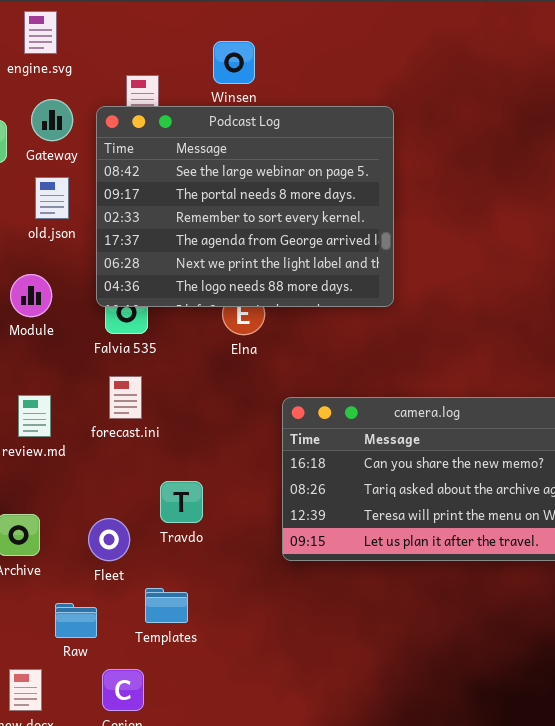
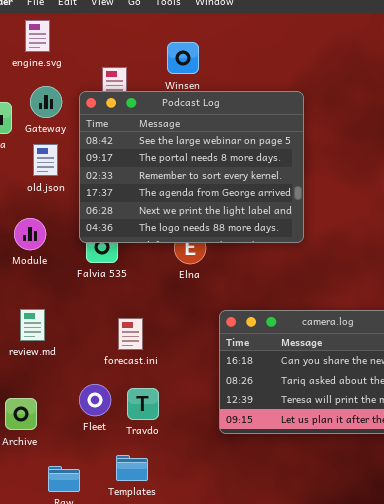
forecast.ini: [109,376,142,419] -> [118,318,143,350], moved
Travdo: [160,481,203,523] -> [127,388,159,420], moved
Fleet: [88,518,130,561] -> [79,384,111,416], moved

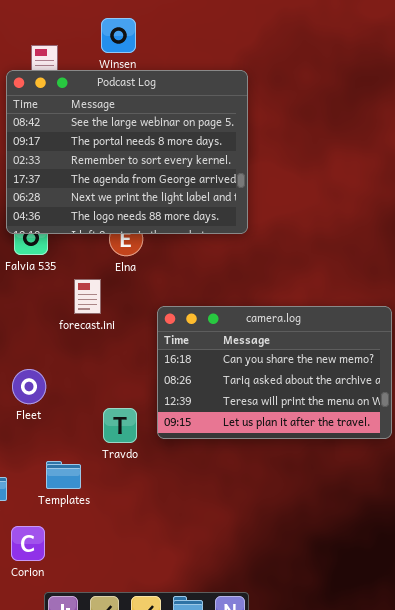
forecast.ini: [118,318,143,350] -> [74,279,101,314], moved
Fleet: [79,384,111,416] -> [12,369,46,404], moved
Travdo: [127,388,159,420] -> [103,408,137,443], moved

